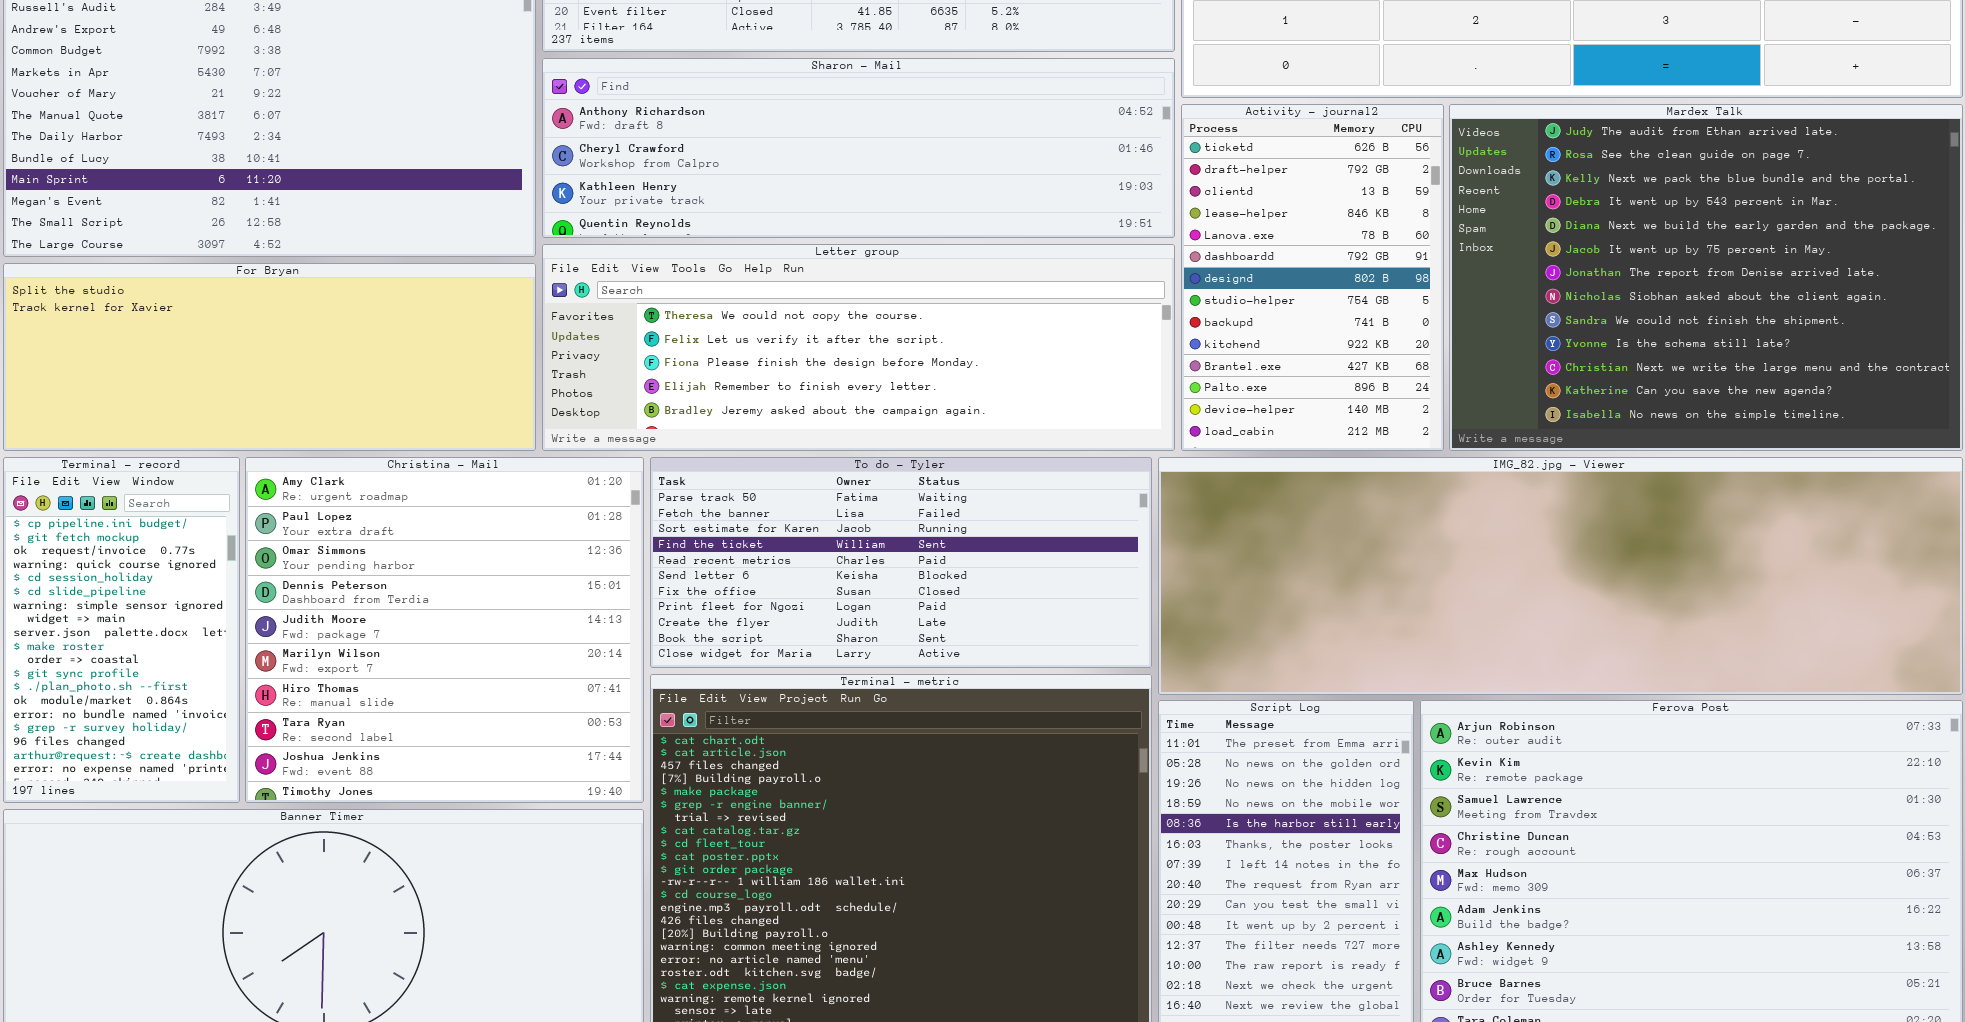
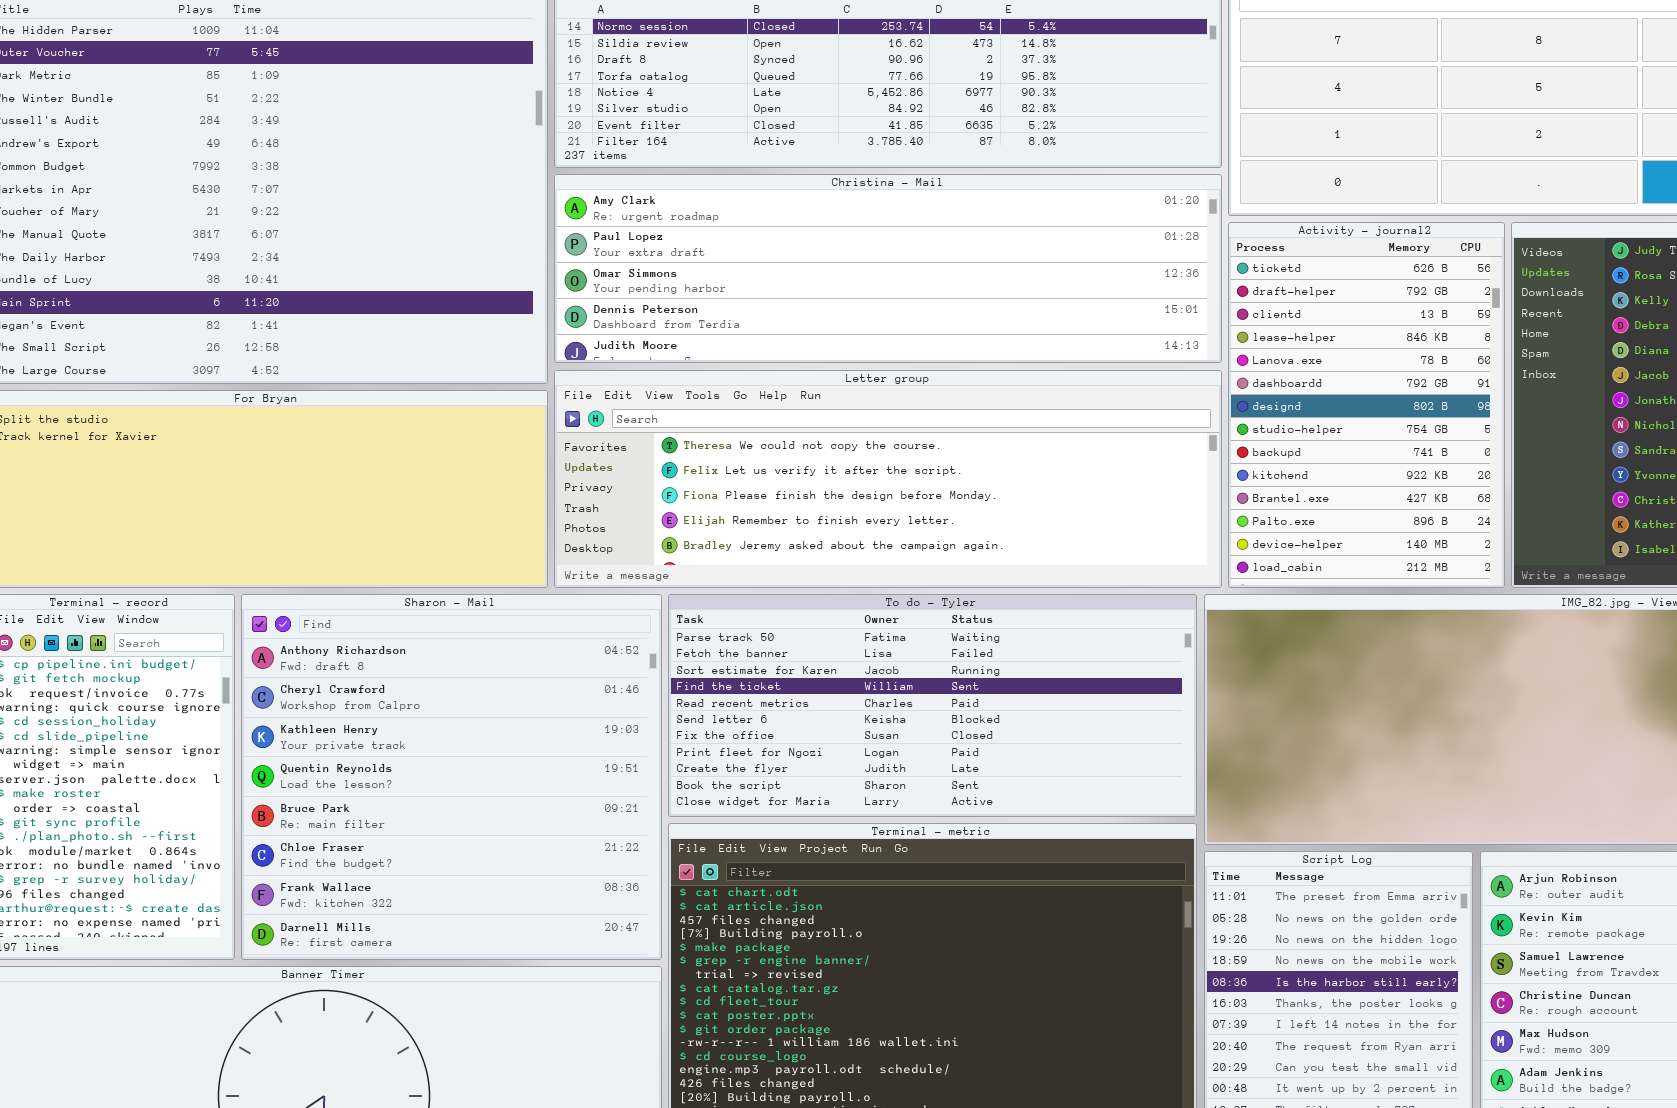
Sharon - Mail: [542,58,1175,238] -> [241,594,662,960], moved, resized
Christina - Mail: [245,457,644,803] -> [554,174,1222,363], moved, resized

